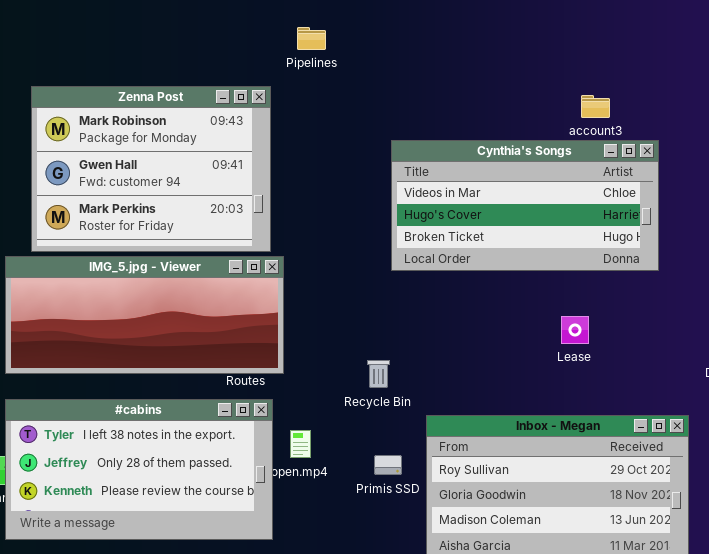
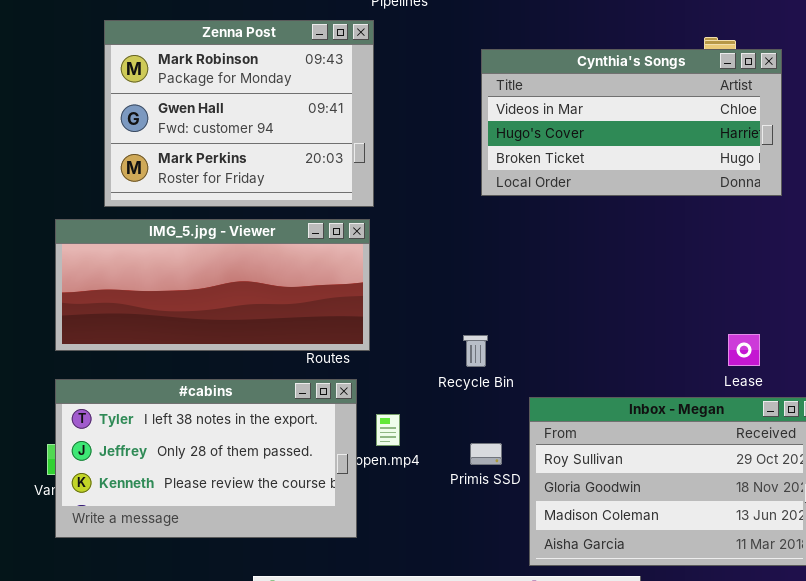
Zenna Post: [31,86,271,252] -> [104,20,374,207], moved
Cynthia's Songs: [391,140,659,271] -> [481,49,782,196], moved
Lease: [561,316,589,344] -> [728,334,760,366], moved

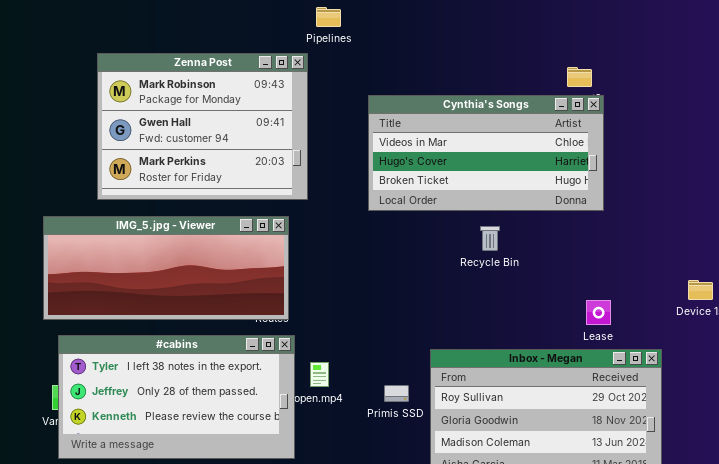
Cynthia's Songs: [481,49,782,196] -> [368,95,604,211], moved
IMG_5.jpg - Viewer: [55,219,370,351] -> [43,216,289,320], moved
Recycle Bin: [463,335,488,367] -> [480,226,500,251], moved

